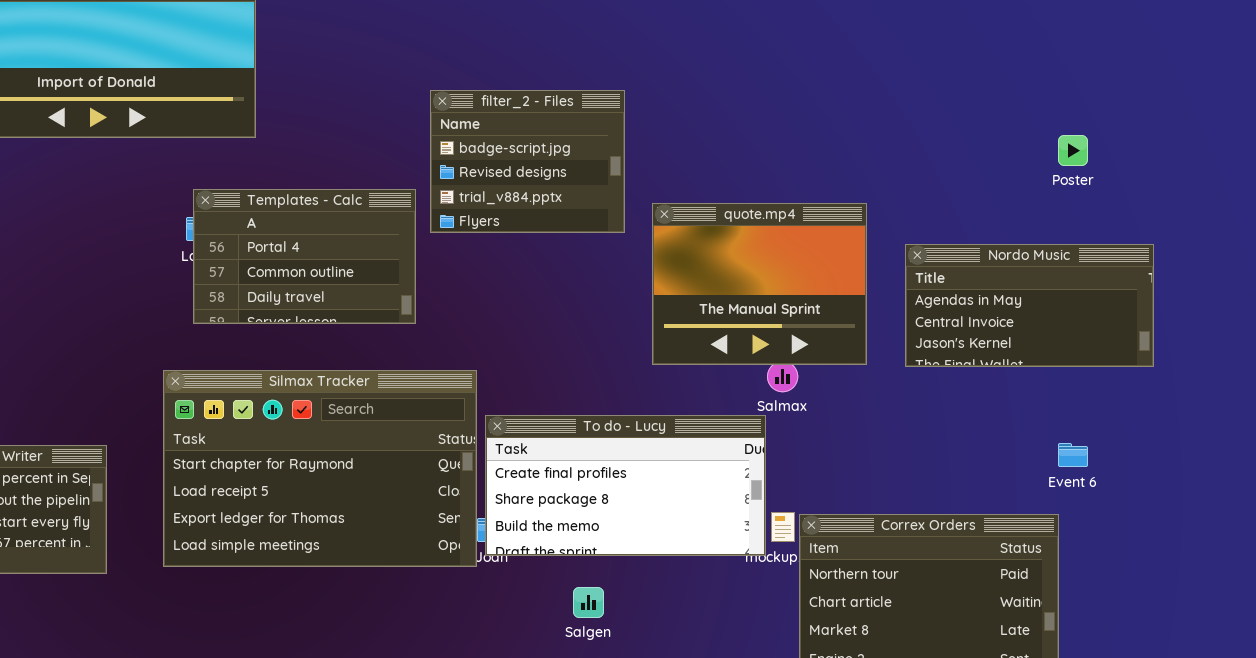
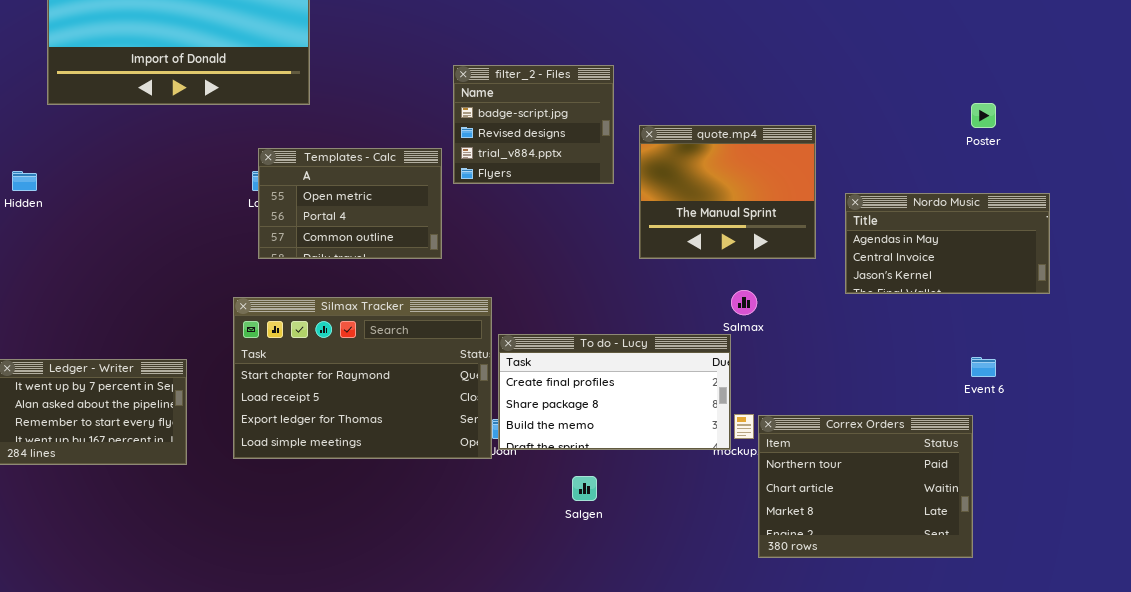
Templates - Calc: [193,189,416,324] -> [258,148,442,259], scrolled up 1 row
quote.mp4: [652,203,867,365] -> [639,125,816,259], moved

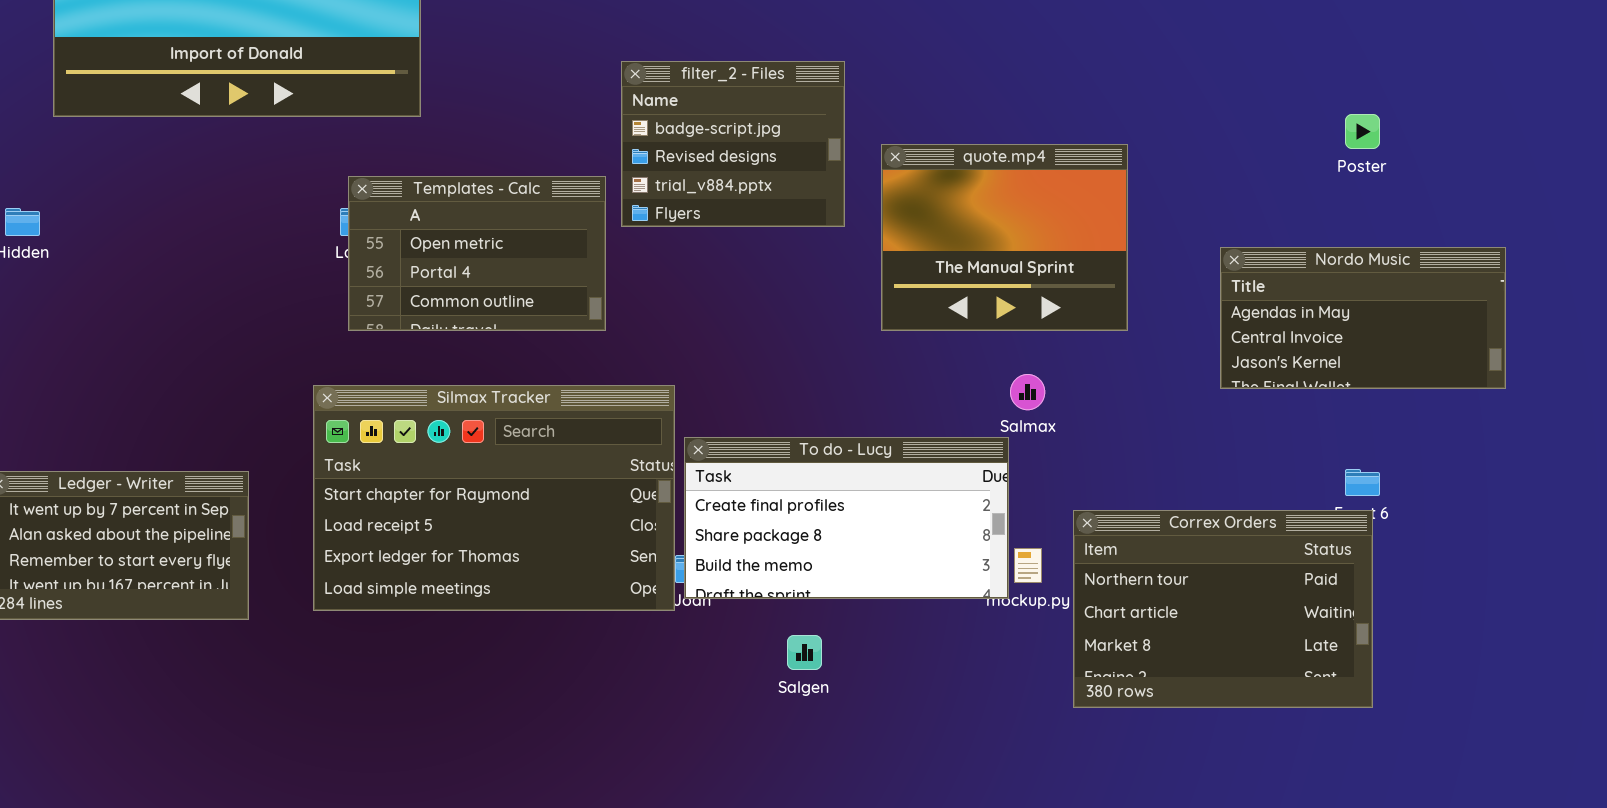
Nordo Music: [845,193,1050,294] -> [1220,247,1506,389], moved
Correx Orders: [758,415,973,558] -> [1073,510,1373,708], moved

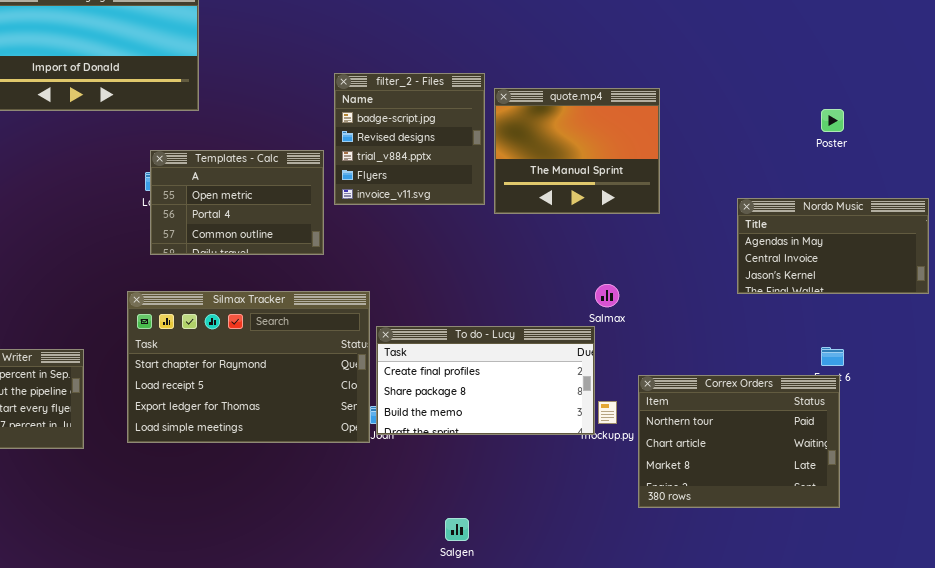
filter_2 - Files: [621,61,845,227] -> [334,73,485,205], resized
quote.mp4: [881,144,1128,331] -> [494,88,660,214], moved
Salgen: [787,635,822,670] -> [445,518,469,541], moved

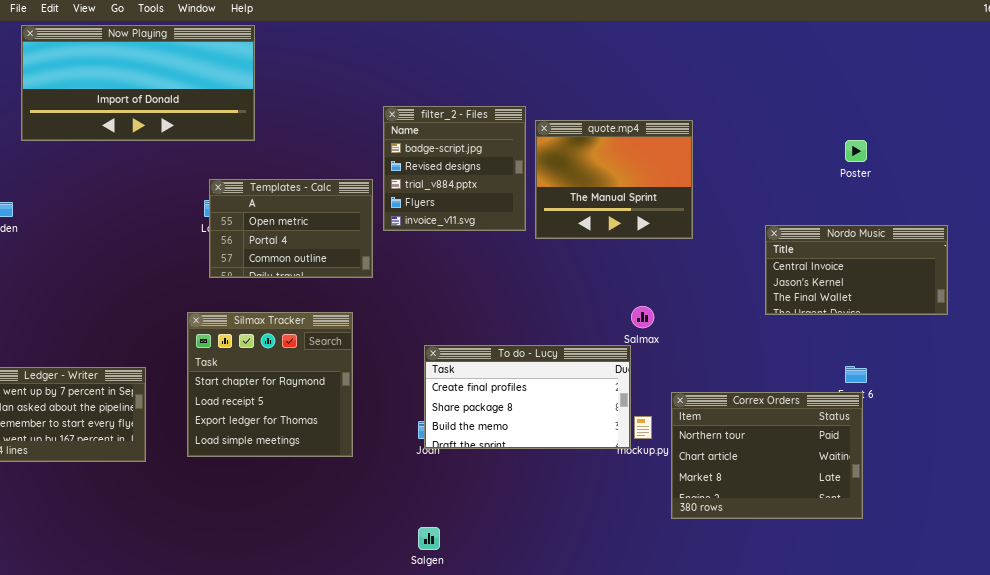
Nordo Music: [737,198,929,294] -> [765,225,948,315], scrolled down 1 row
Silmax Tracker: [127,291,370,443] -> [187,312,353,457], resized
Salgen: [445,518,469,541] -> [418,527,440,550], moved

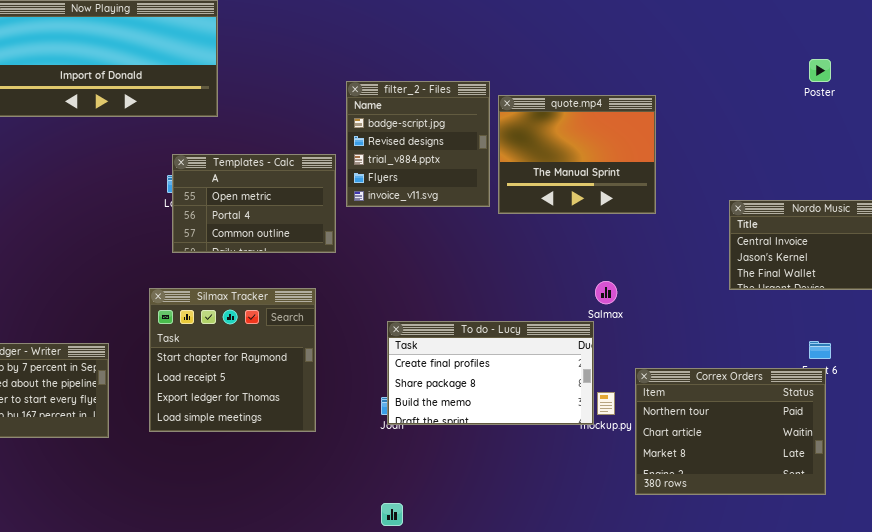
Poster: [845,140,867,162] -> [809,59,831,82], moved

